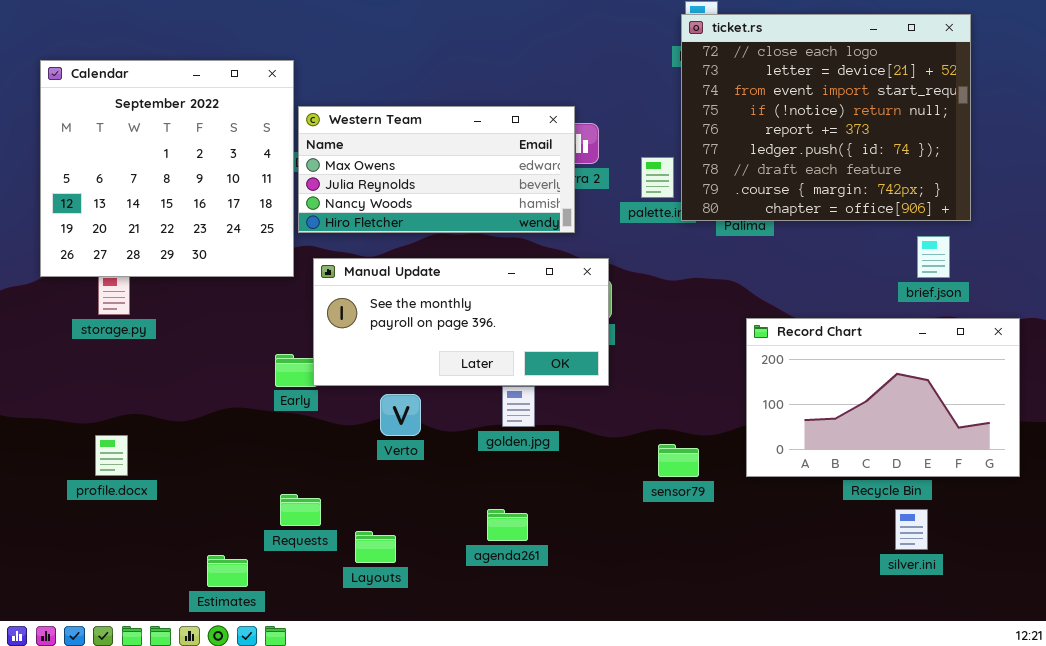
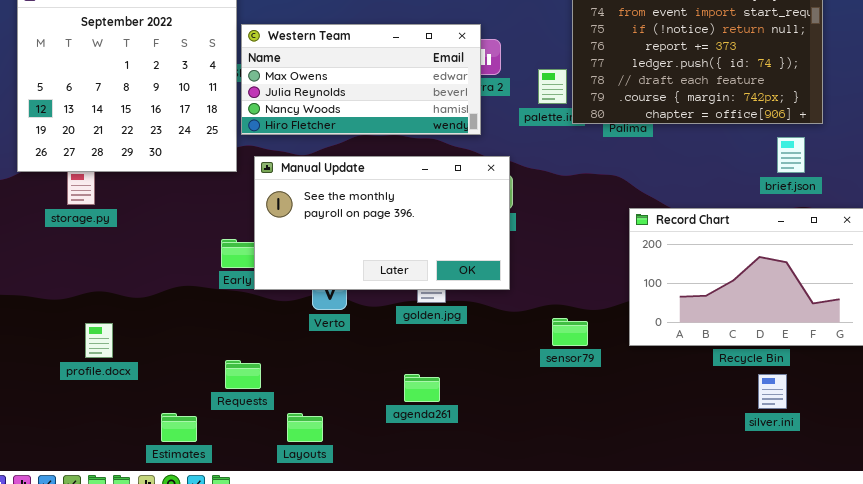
Manual Update: [313,258,609,386] -> [254,156,510,290], resized
profile.docx: [95,435,128,476] -> [85,323,113,358], moved
Layouts: [355,531,396,563] -> [287,413,323,442], moved

